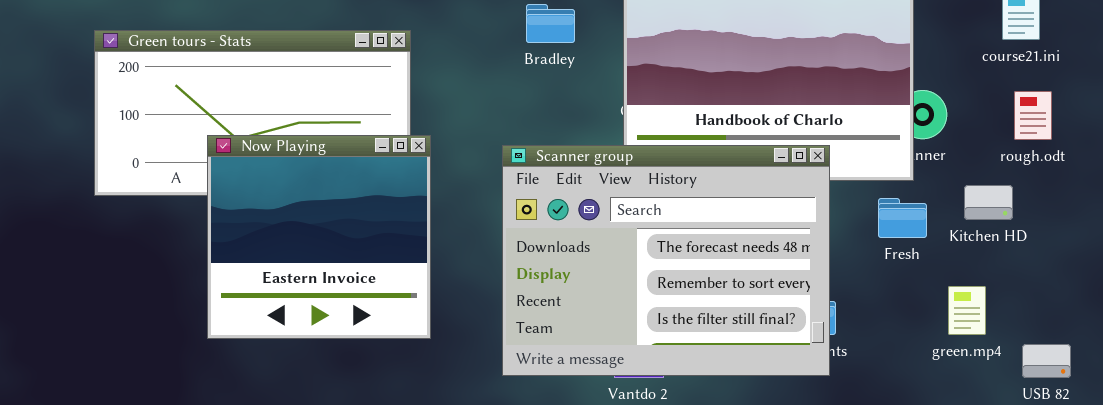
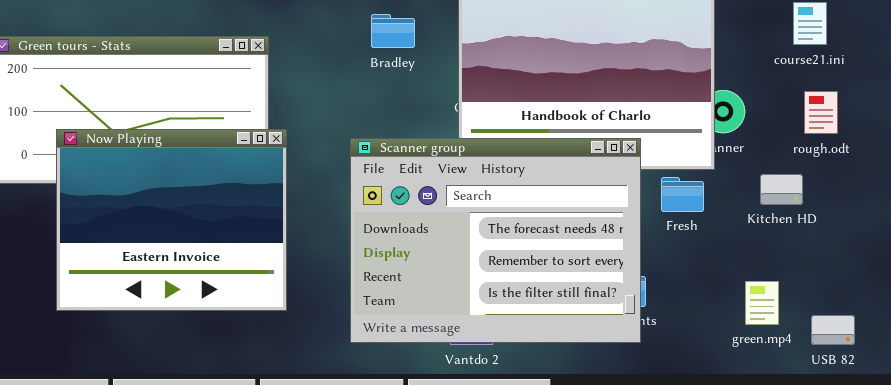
Now Playing: [207,135,431,339] -> [56,129,287,311], resized
Fresh: [878,198,927,238] -> [661,177,704,212], moved
green.mp4: [948,286,986,335] -> [745,281,779,325], moved

